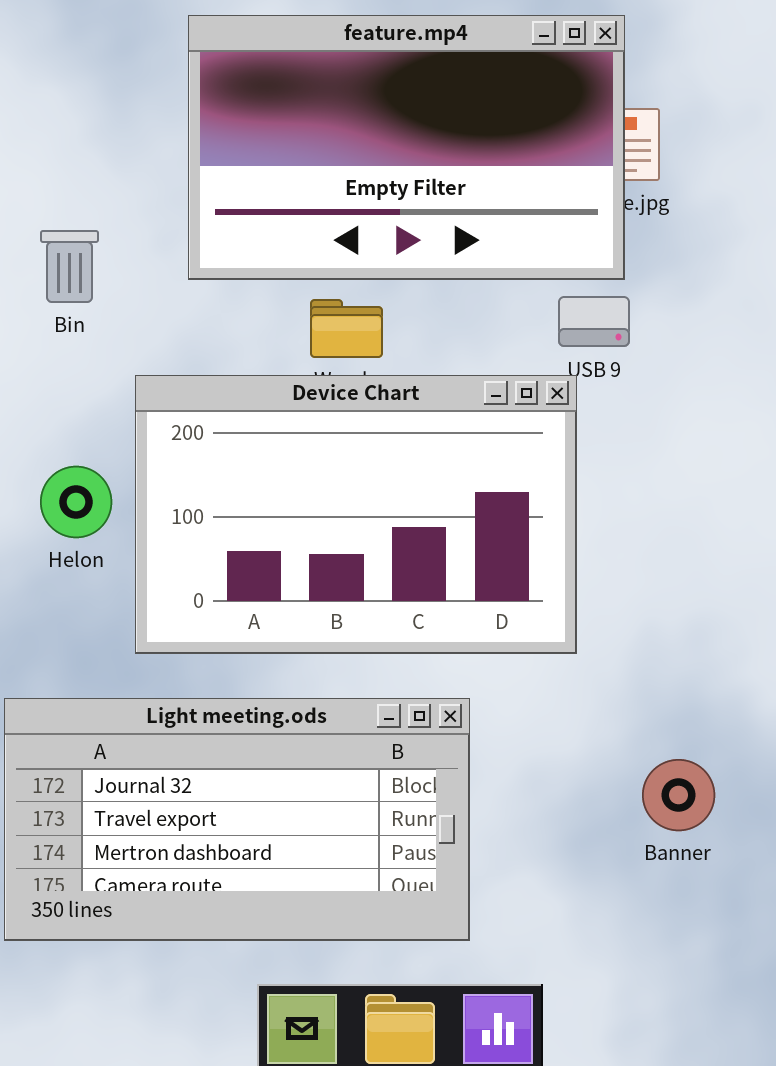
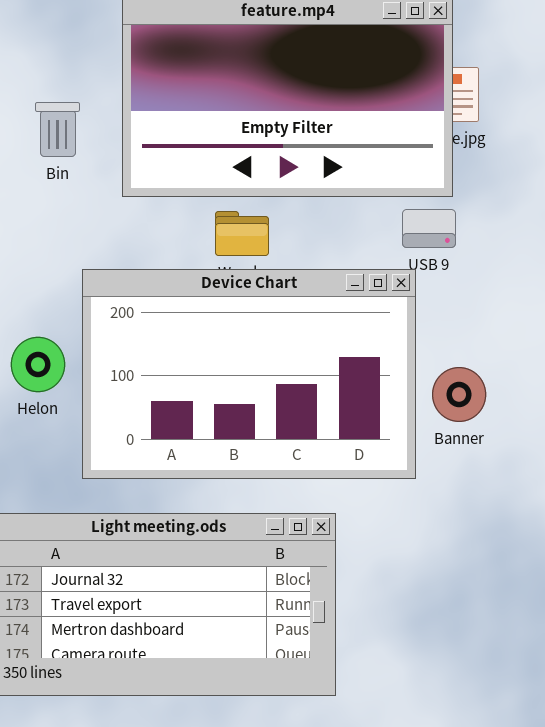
Bin: [40,230,99,303] -> [35,102,80,157], moved
Banner: [642,759,715,831] -> [432,367,486,422], moved

